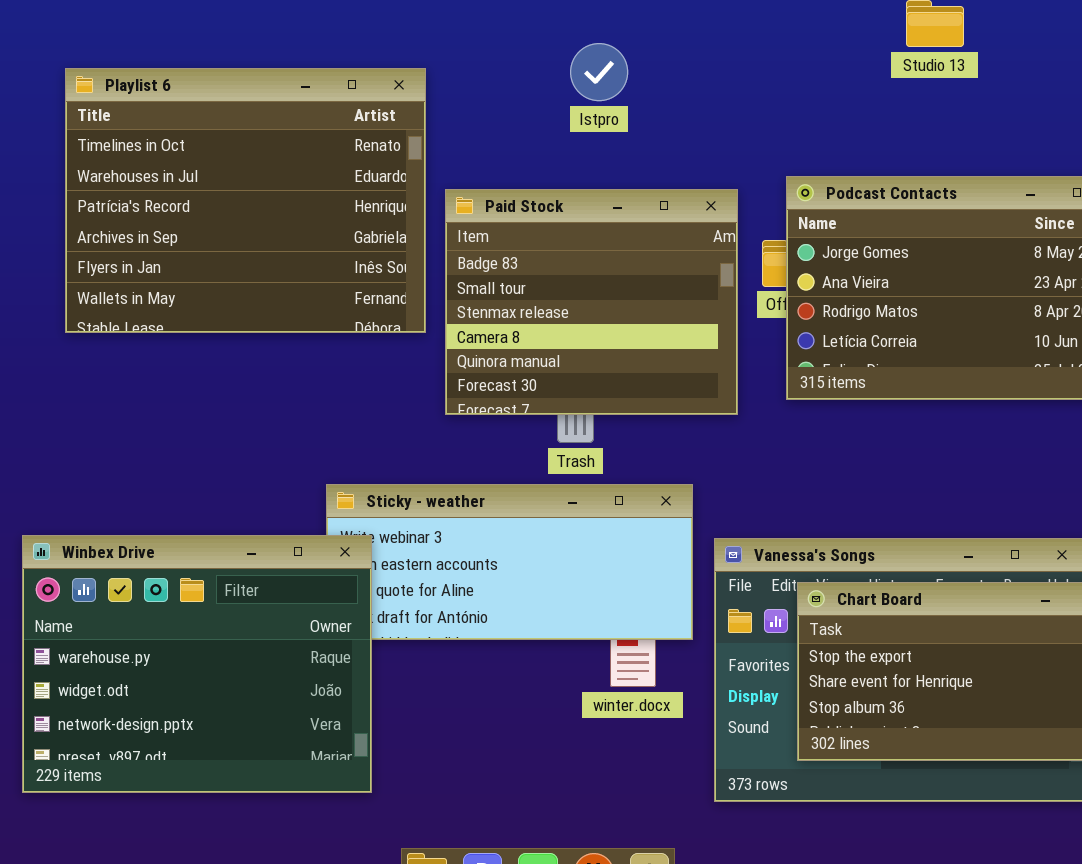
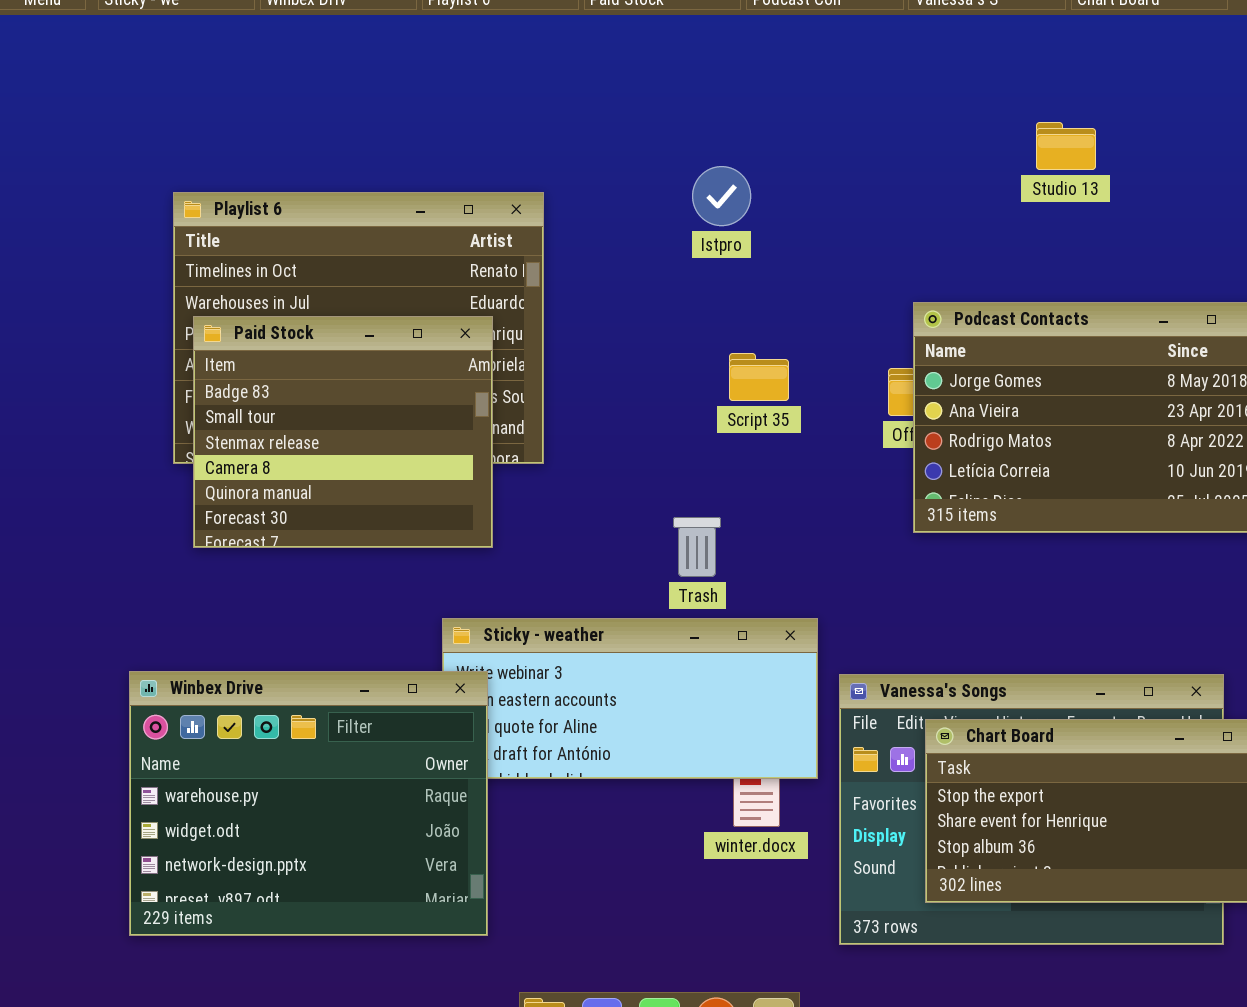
Paid Stock: [445,189,738,415] -> [193,316,493,548], moved

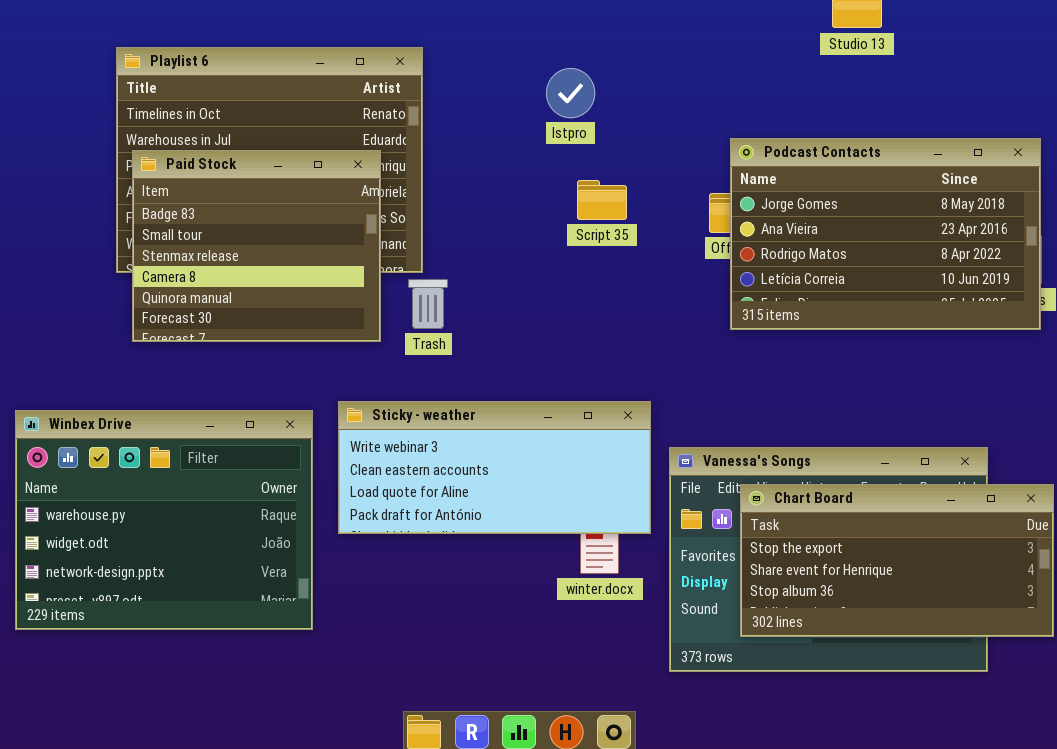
Istpro: [692,166,751,226] -> [546,68,595,118], moved
Trash: [673,517,721,577] -> [408,279,448,329], moved
Winbex Drive: [129,671,488,936] -> [15,410,313,630], moved

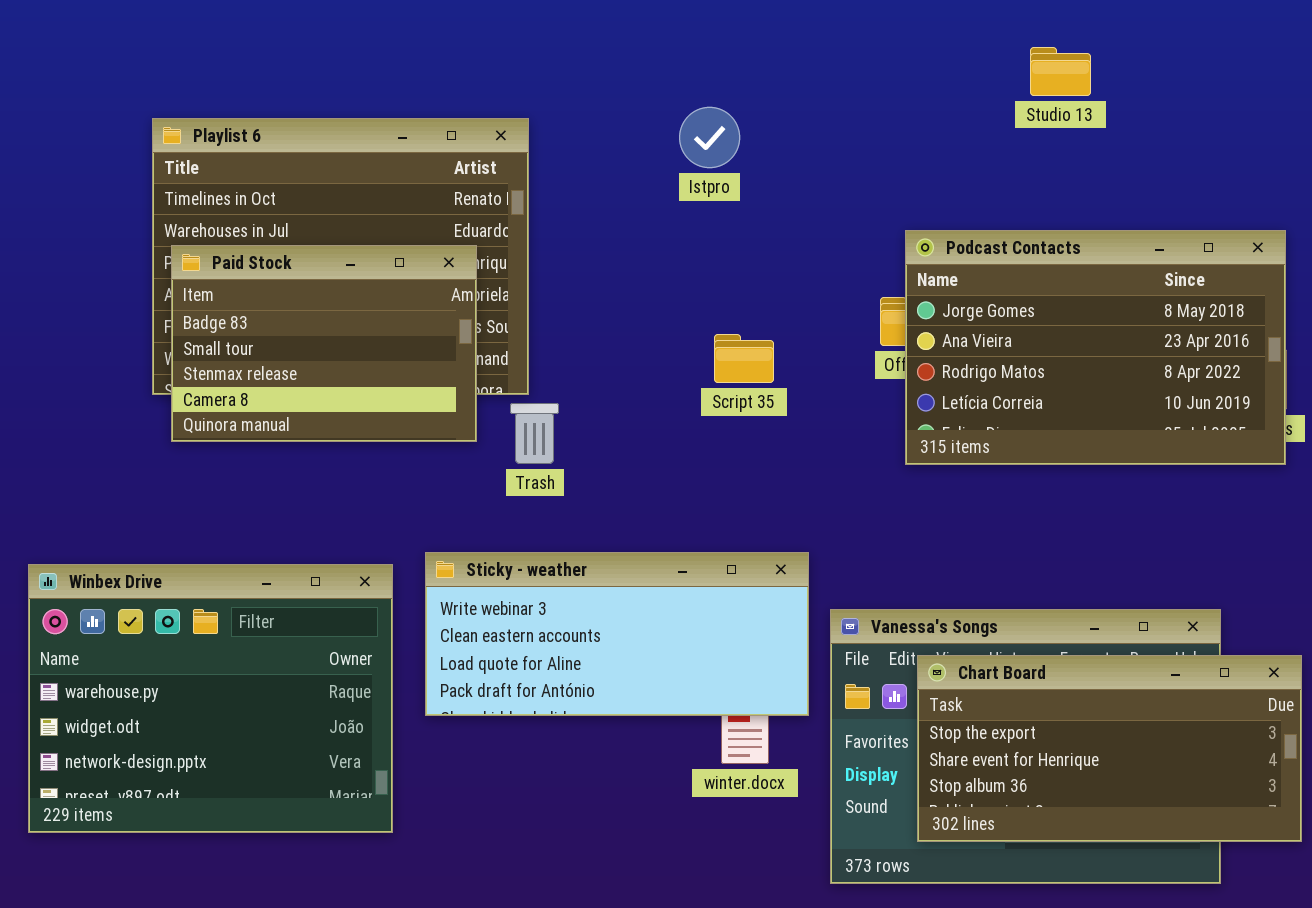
Istpro: [546,68,595,118] -> [679,107,740,168], moved
Paid Stock: [132,150,381,342] -> [171,245,477,442], resized
Script 35: [577,180,627,220] -> [714,334,774,383], moved

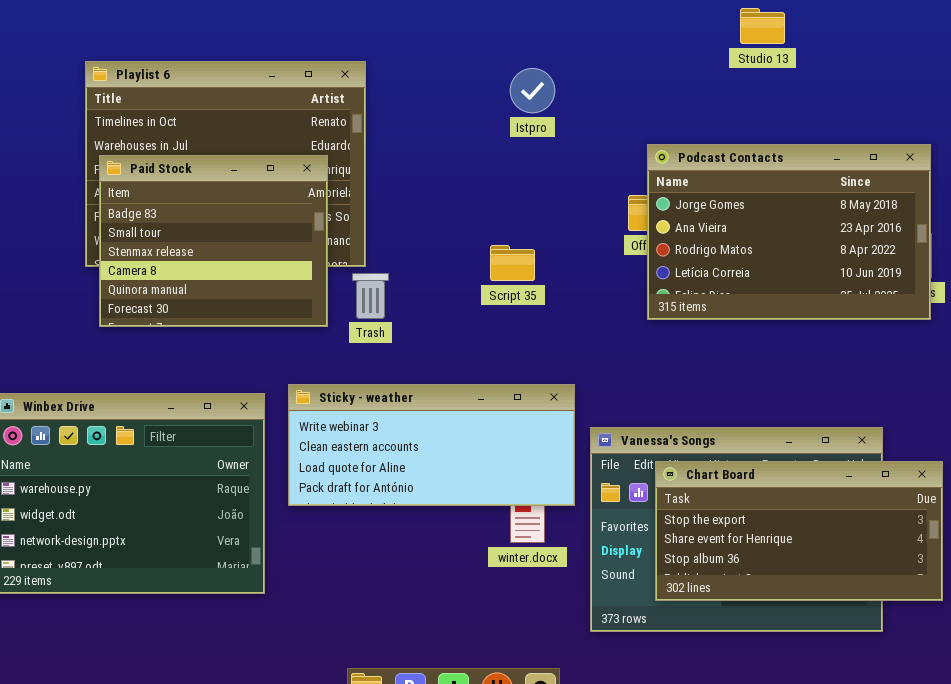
Istpro: [679,107,740,168] -> [510,68,555,113], moved
Paid Stock: [171,245,477,442] -> [99,155,328,327], resized
Script 35: [714,334,774,383] -> [490,245,535,281], moved

